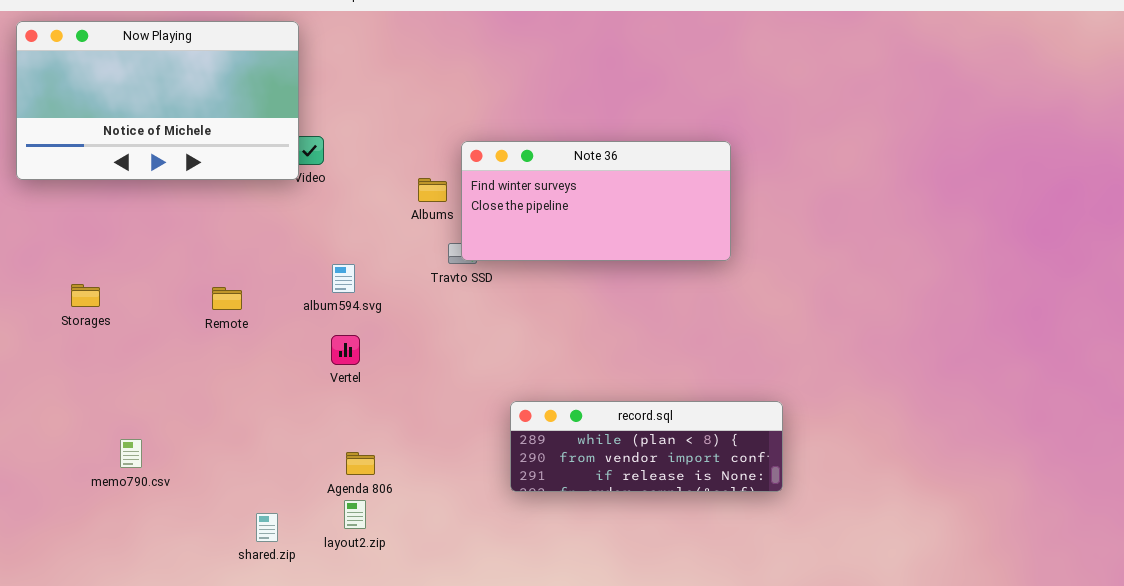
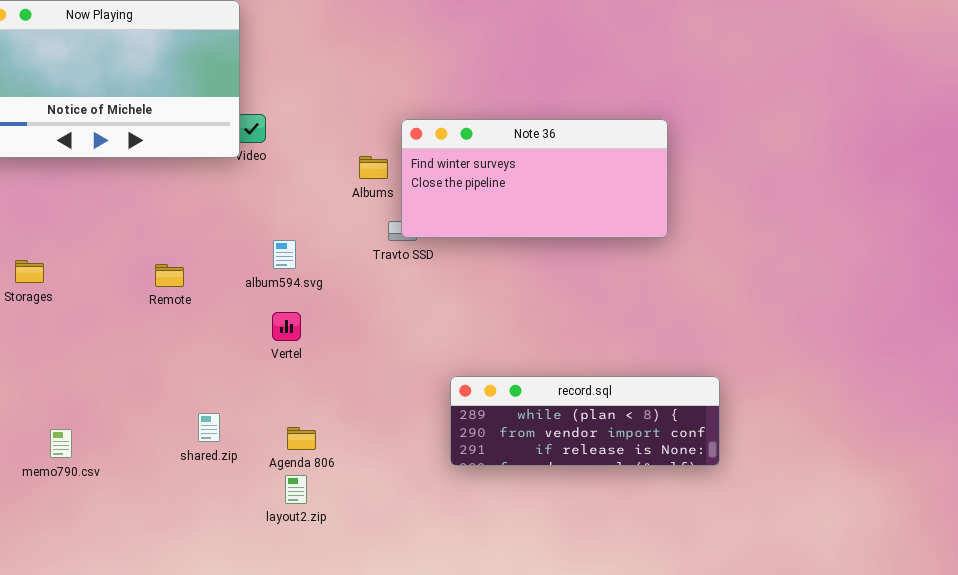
memo790.csv: [120,439,142,468] -> [50,429,72,458], moved
shared.zip: [256,513,278,542] -> [198,413,220,442], moved

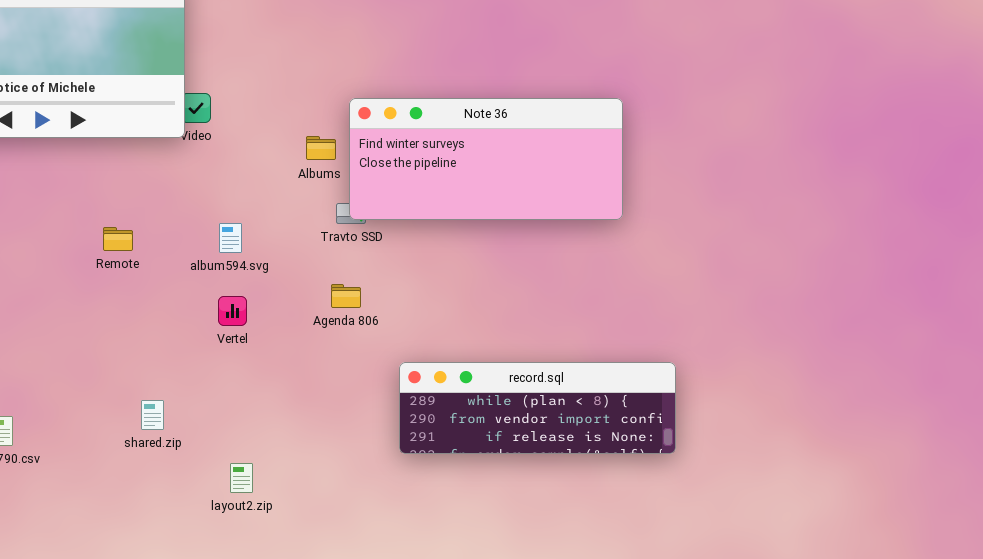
Remote: [155,264,184,287] -> [103,227,133,251], moved
Agenda 806: [287,427,316,450] -> [331,284,361,308], moved

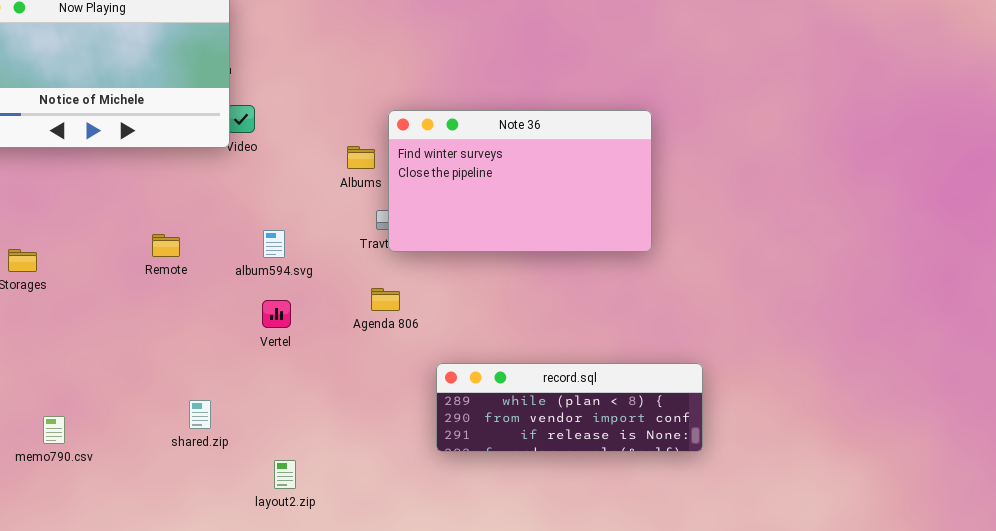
Note 36: [349,98,623,220] -> [388,110,652,252], resized

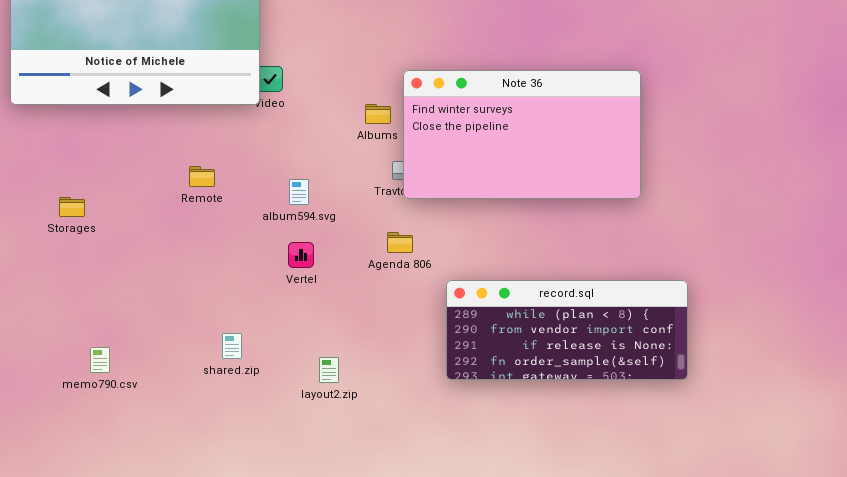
Remote: [152,234,180,257] -> [189,166,215,187], moved
record.sql: [436,363,703,452] -> [446,280,688,380], resized
layout2.zip: [274,460,296,489] -> [319,357,339,383], moved

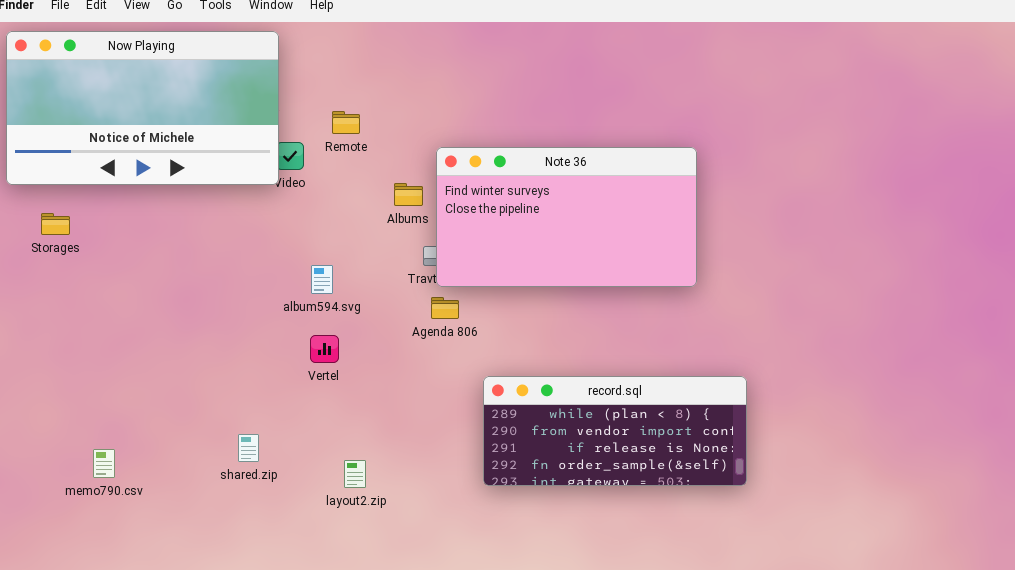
Remote: [189,166,215,187] -> [332,111,360,134], moved
Storages: [59,197,85,217] -> [41,213,70,235], moved
Agenda 806: [387,232,413,253] -> [431,297,459,319], moved

